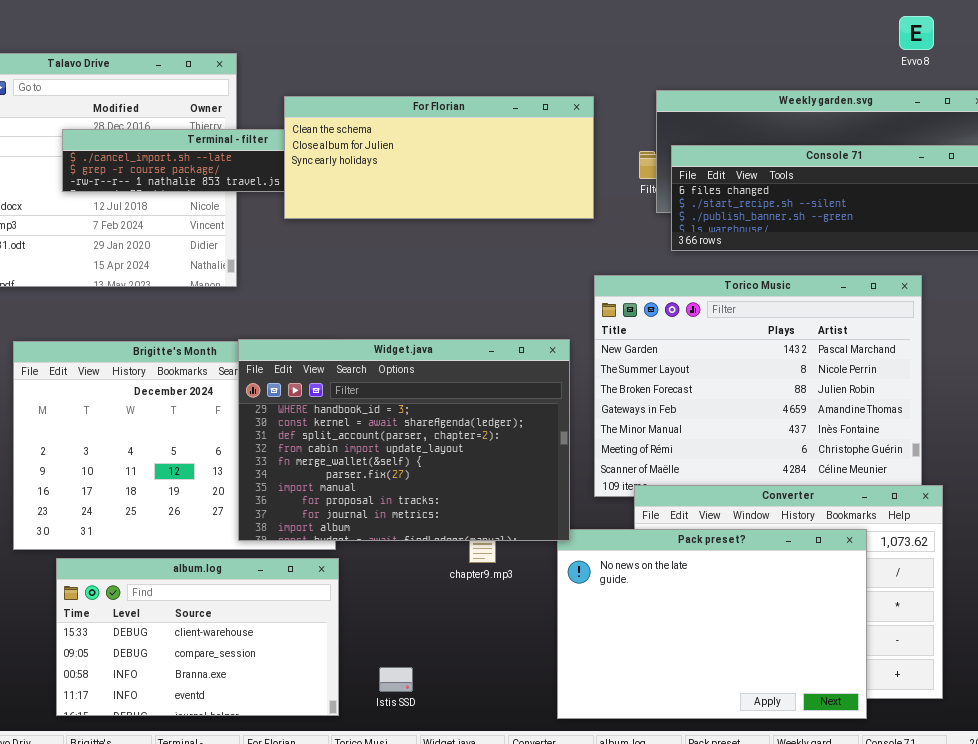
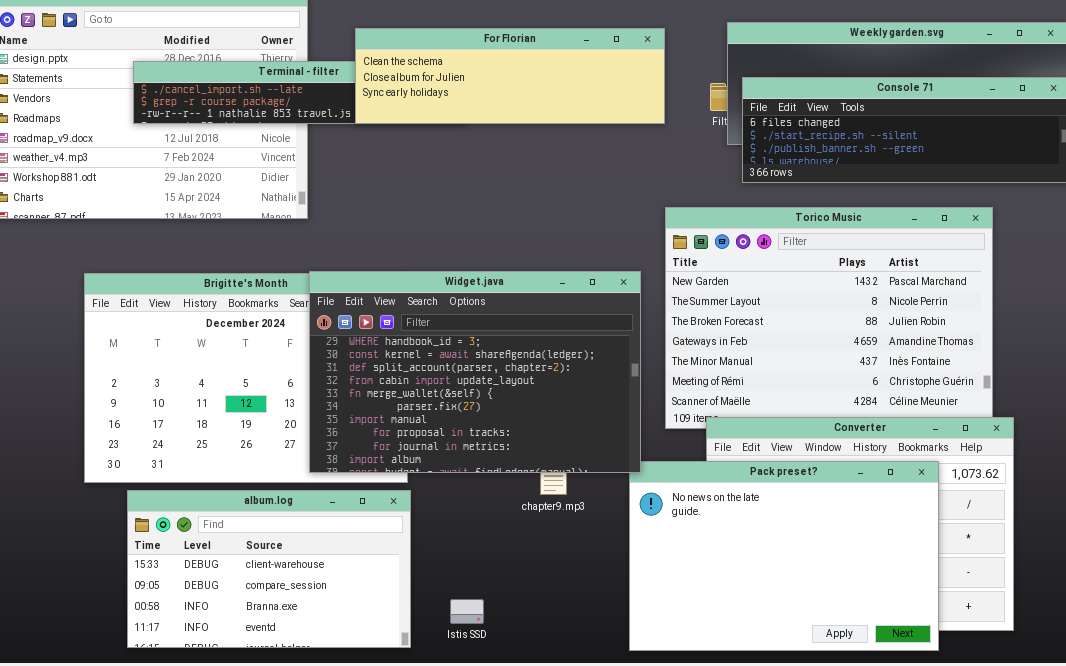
For Florian: [284,96,594,219] -> [355,28,665,124], resized

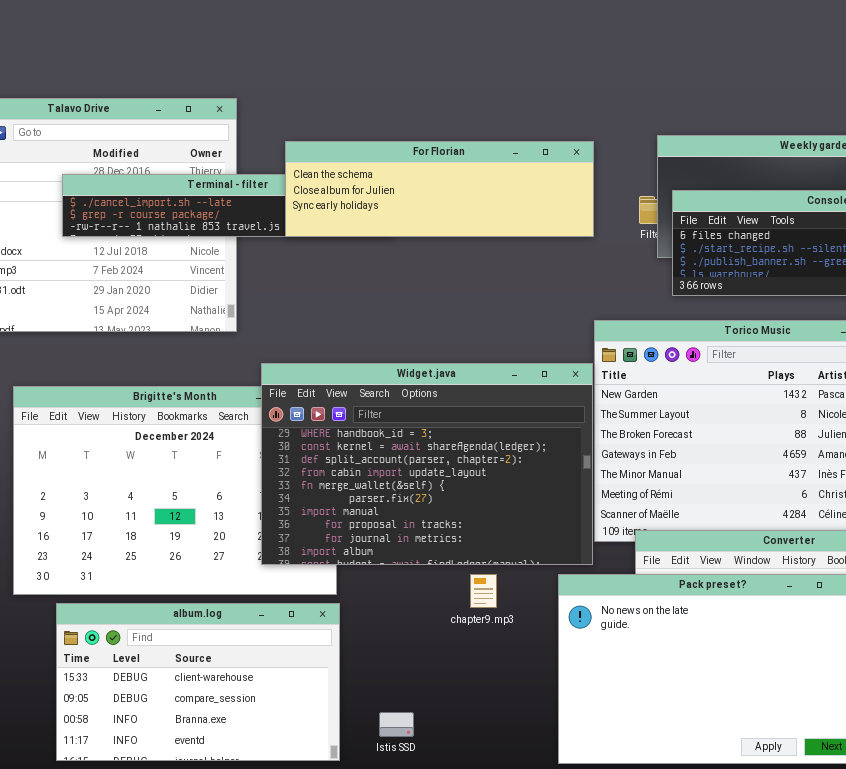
Widget.java: [309,271,641,473] -> [261,363,593,565], moved

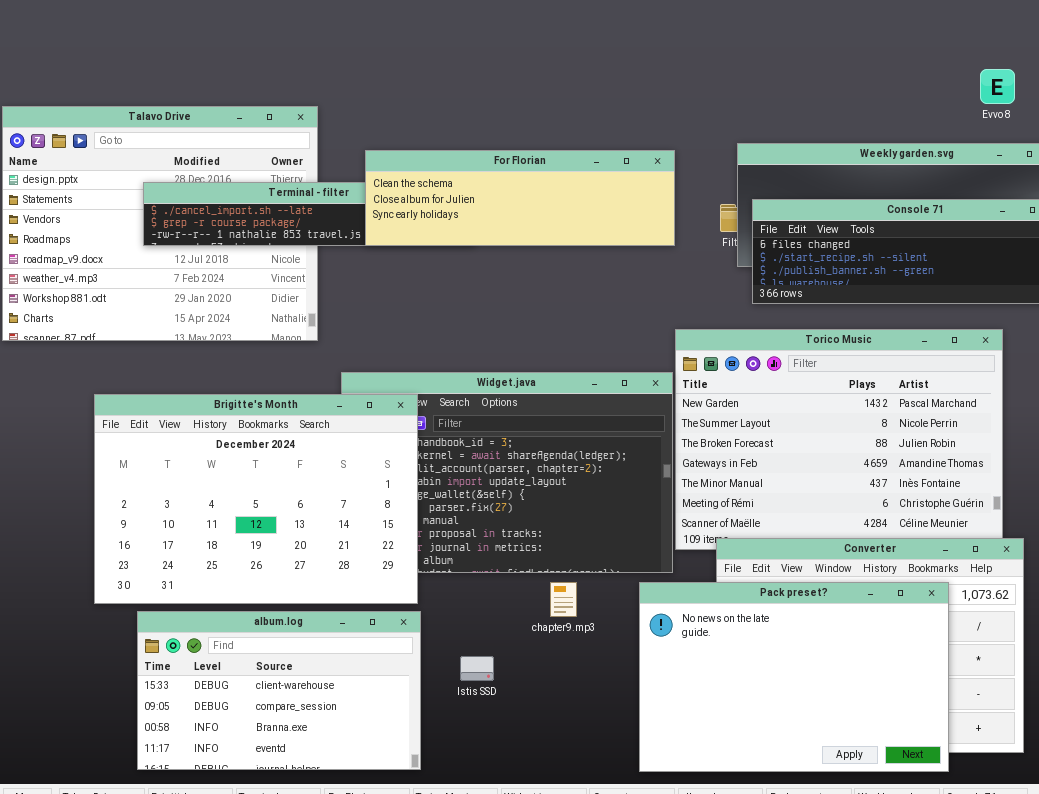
Brigitte's Month: [13,386,337,595] -> [94,394,418,604], raised
Istis SSD: [379,712,414,737] -> [460,656,494,681], moved

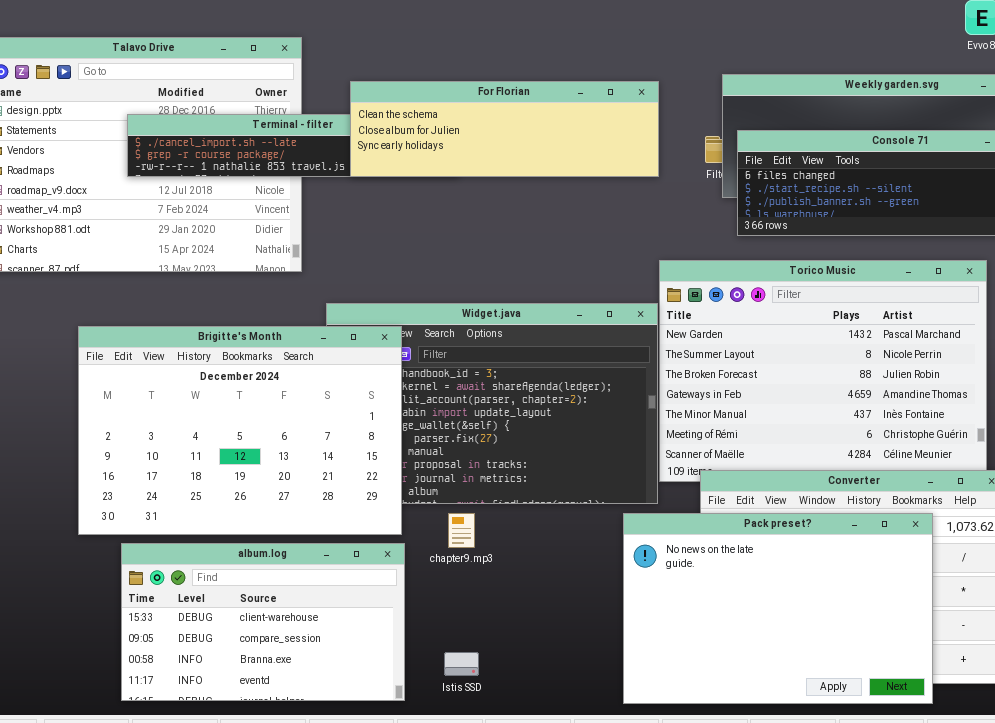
chapter9.mp3: [550,582,577,617] -> [448,513,475,548], moved
Istis SSD: [460,656,494,681] -> [444,652,479,676], moved

